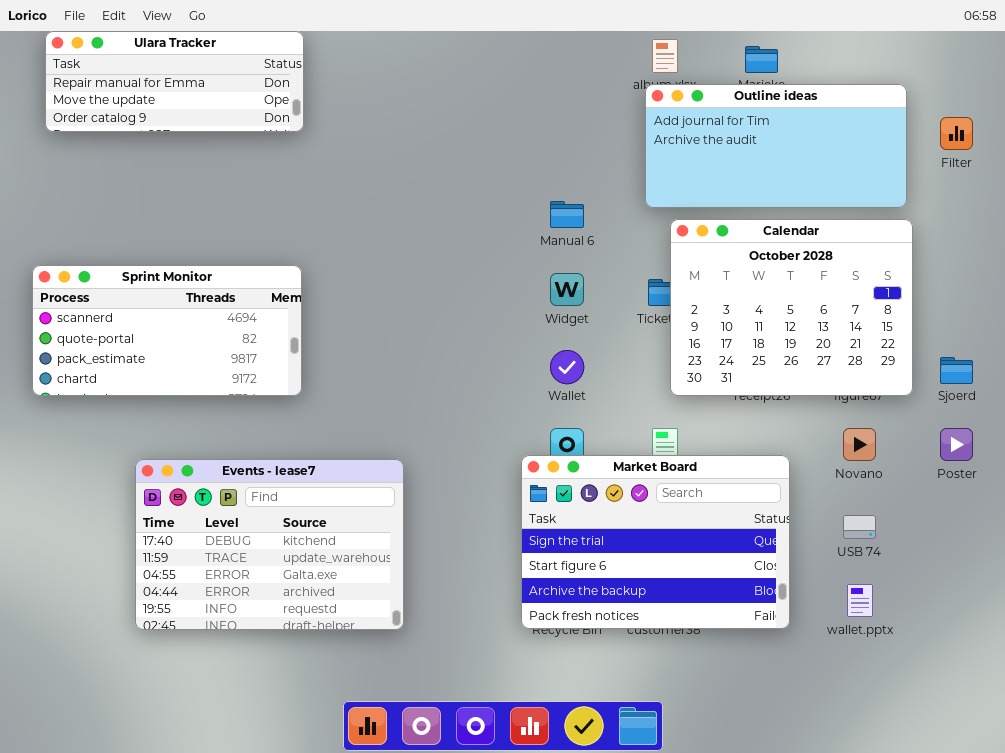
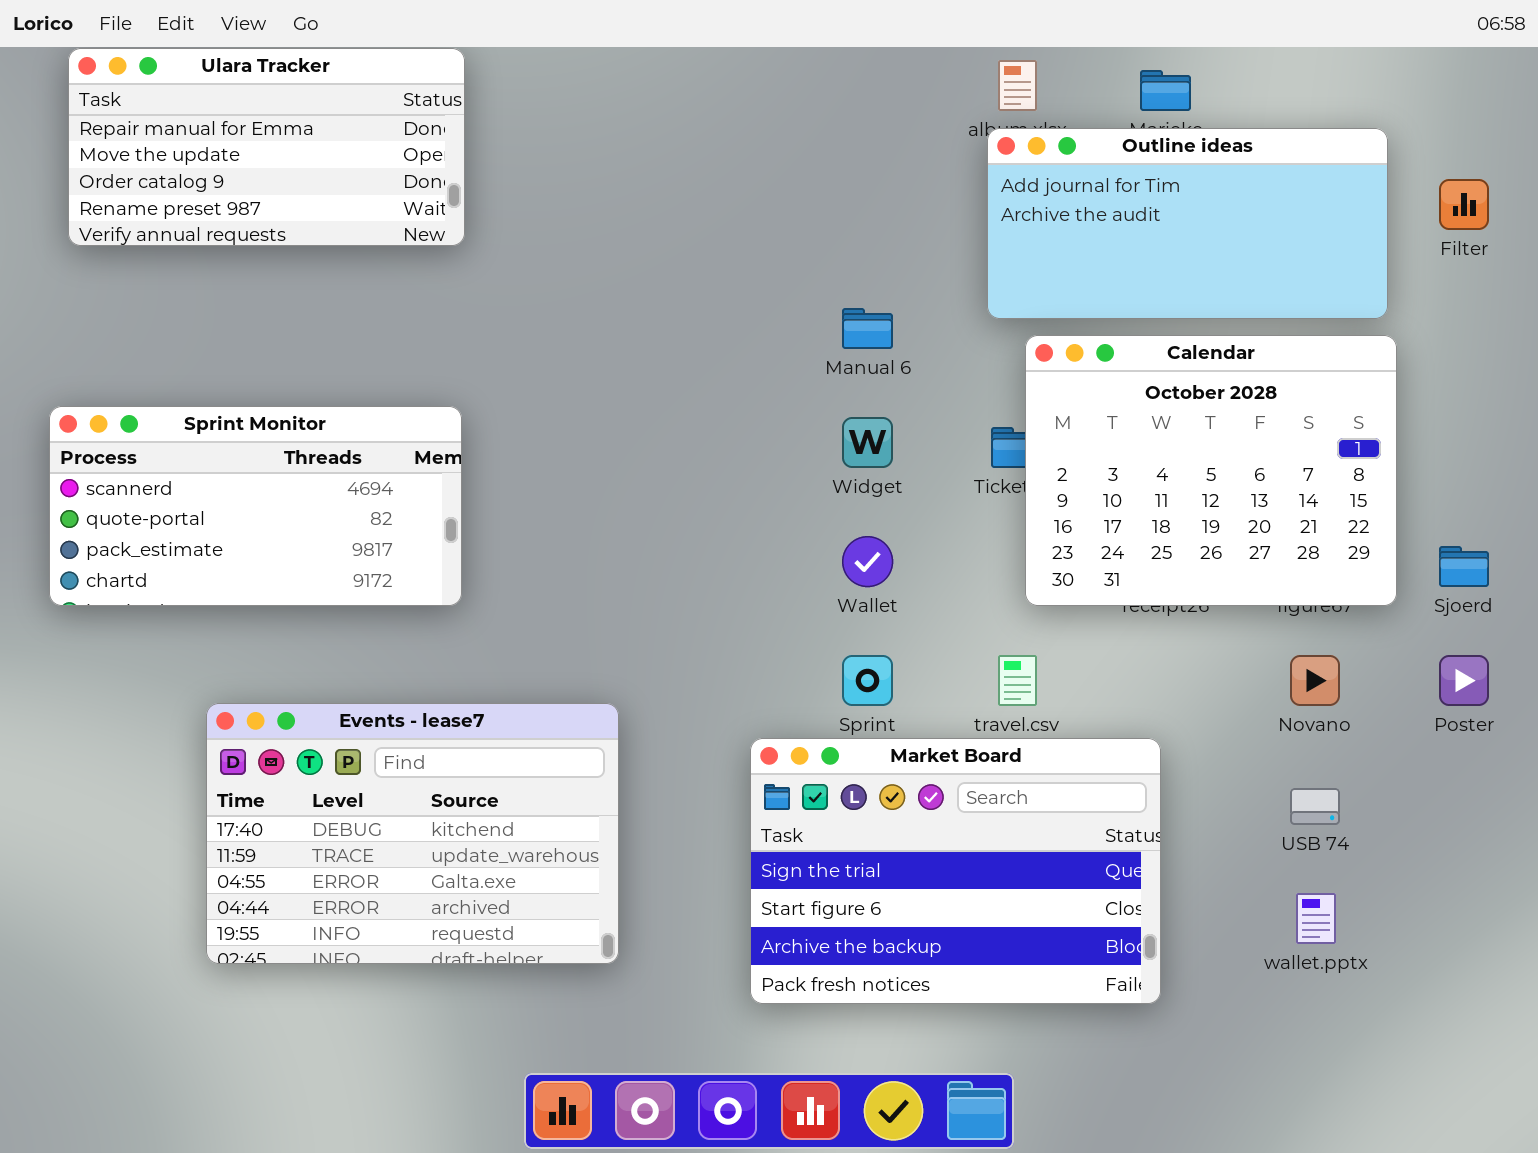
Ulara Tracker: [45,31,304,132] -> [68,48,465,246], resized
Market Board: [521,455,790,629] -> [750,738,1161,1004], moved

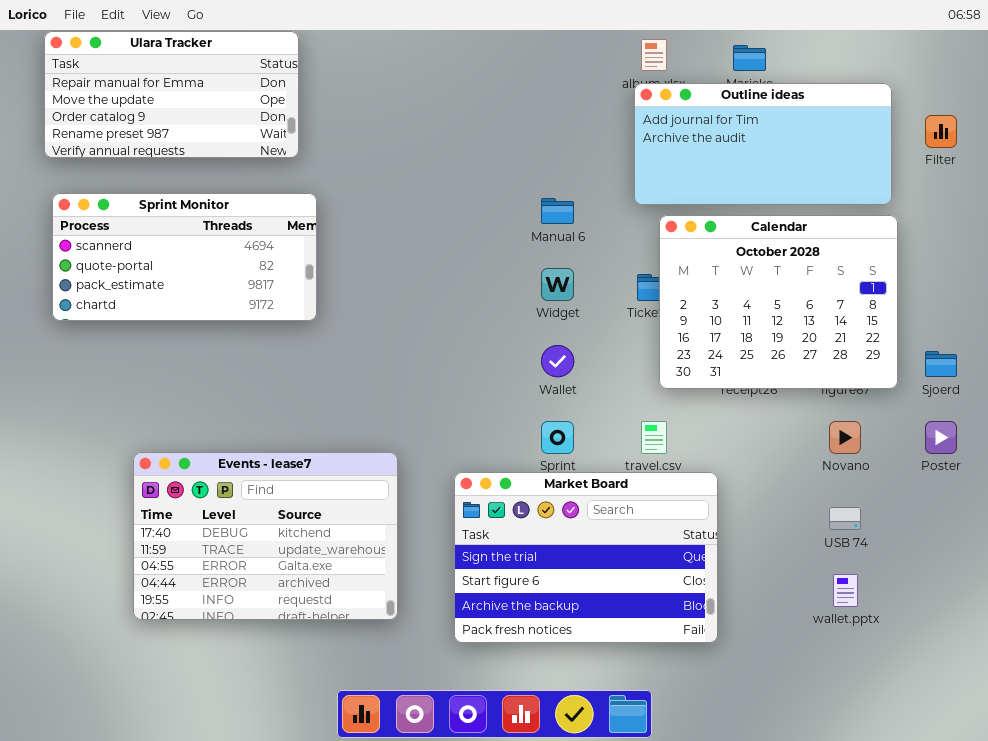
Sprint Monitor: [49,406,462,606] -> [52,193,317,321], moved
Market Board: [750,738,1161,1004] -> [454,472,718,643], moved

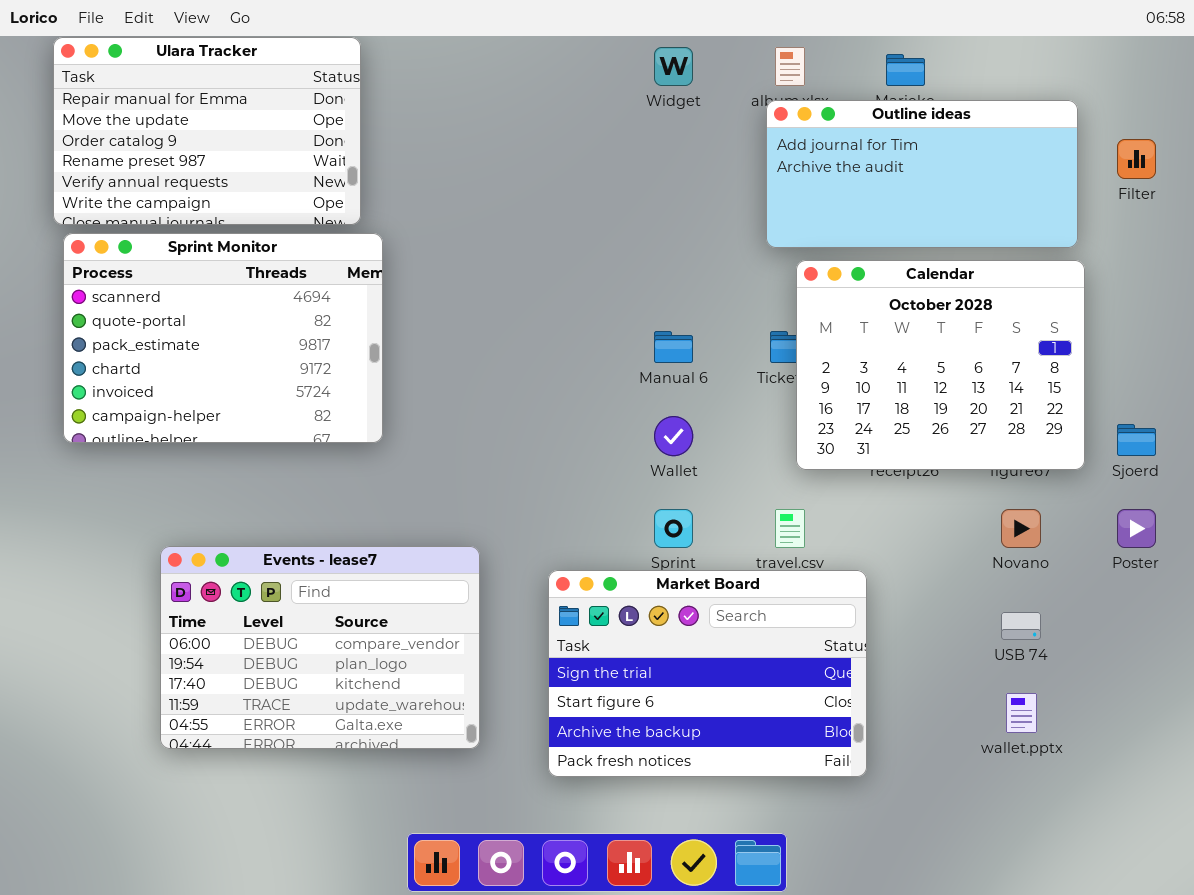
Ulara Tracker: [44,31,299,158] -> [53,37,361,225], resized
Sprint Monitor: [52,193,317,321] -> [63,233,383,443], resized
Manual 6: [541,198,574,224] -> [654,331,693,363], moved
Widget: [541,268,574,301] -> [654,47,693,86], moved
Events - lease7: [133,452,398,620] -> [160,546,480,749], scrolled up 2 rows

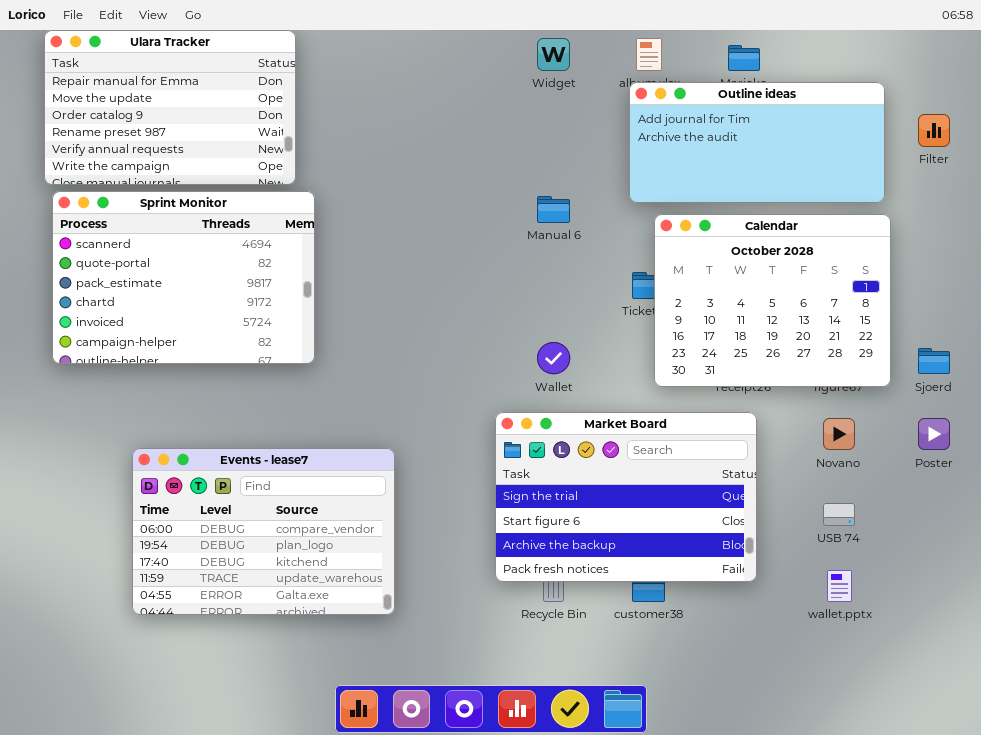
Manual 6: [654,331,693,363] -> [537,196,570,223], moved
Market Board: [548,570,867,777] -> [495,412,757,582], moved

